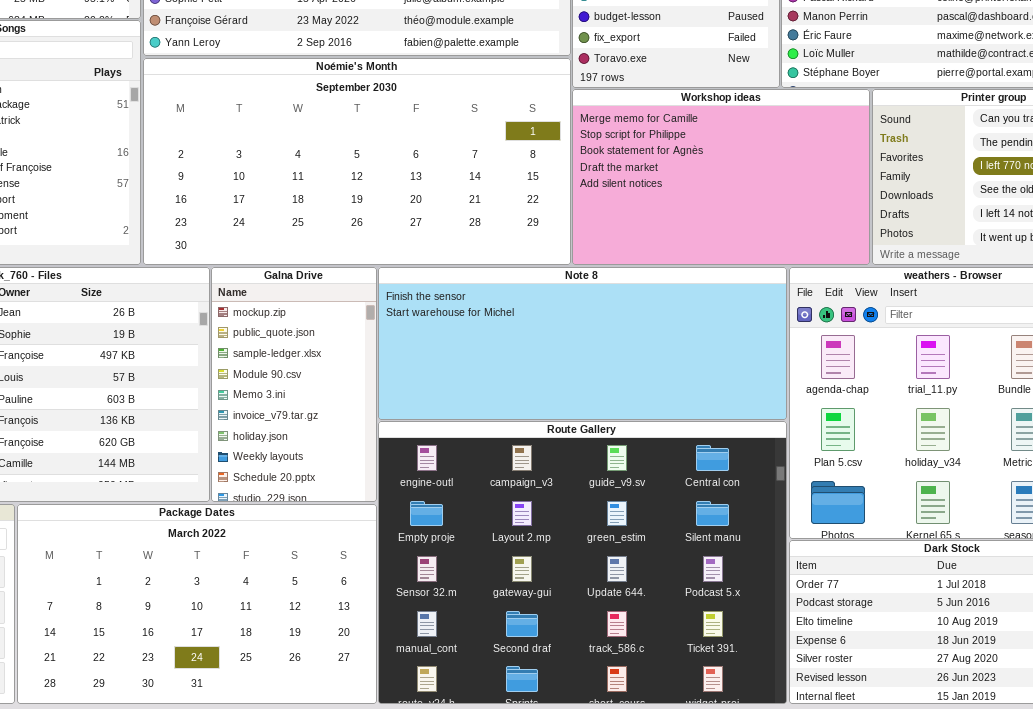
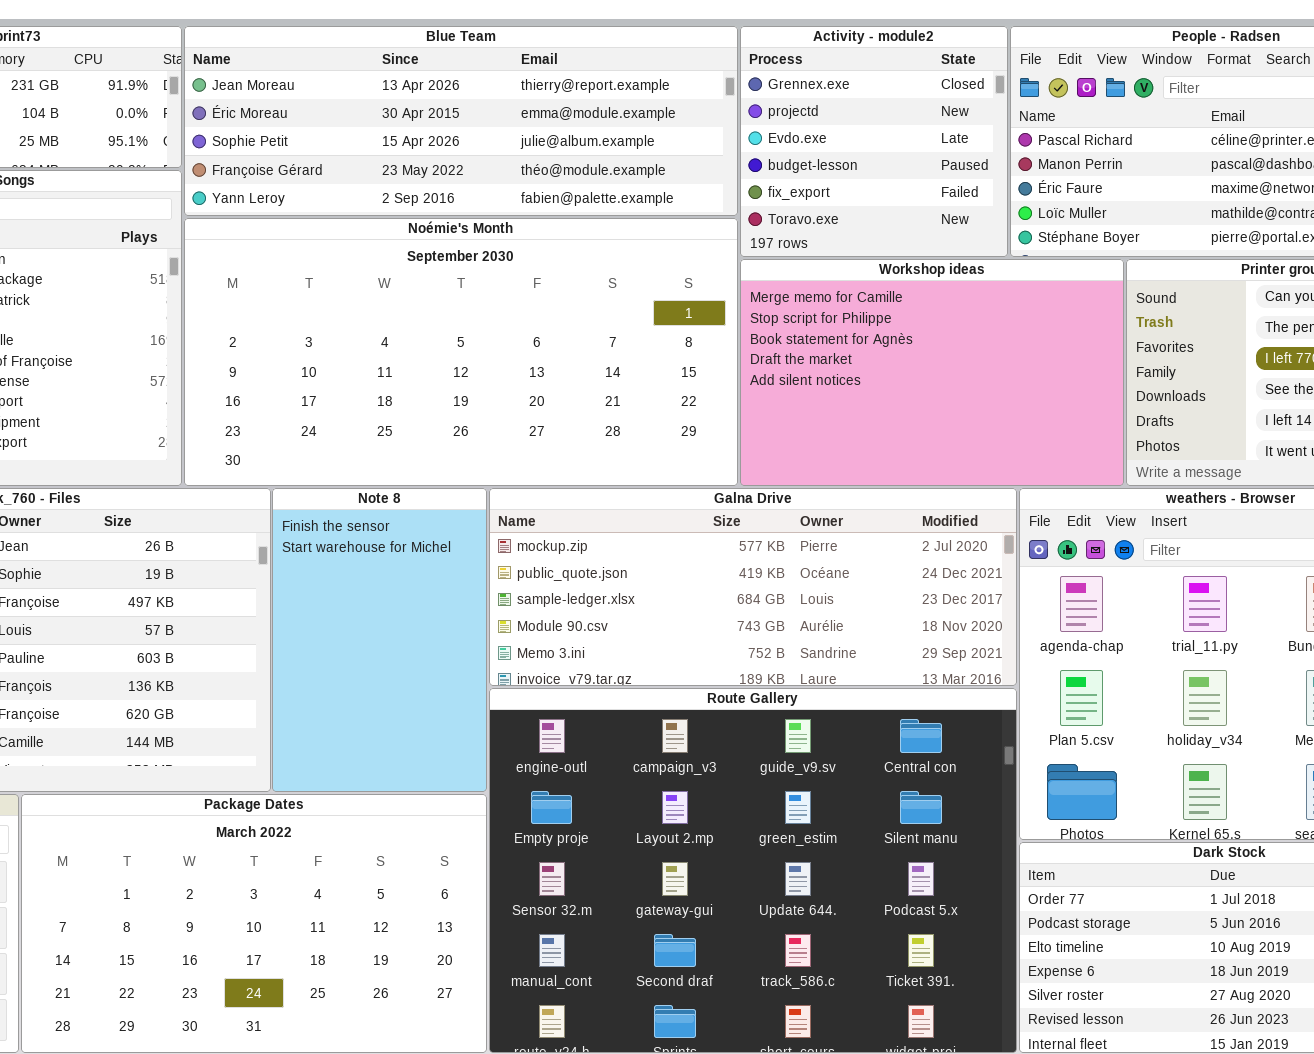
Galna Drive: [211,267,377,502] -> [489,488,1017,686], moved, resized
Note 8: [378,267,787,420] -> [272,488,487,792], moved, resized

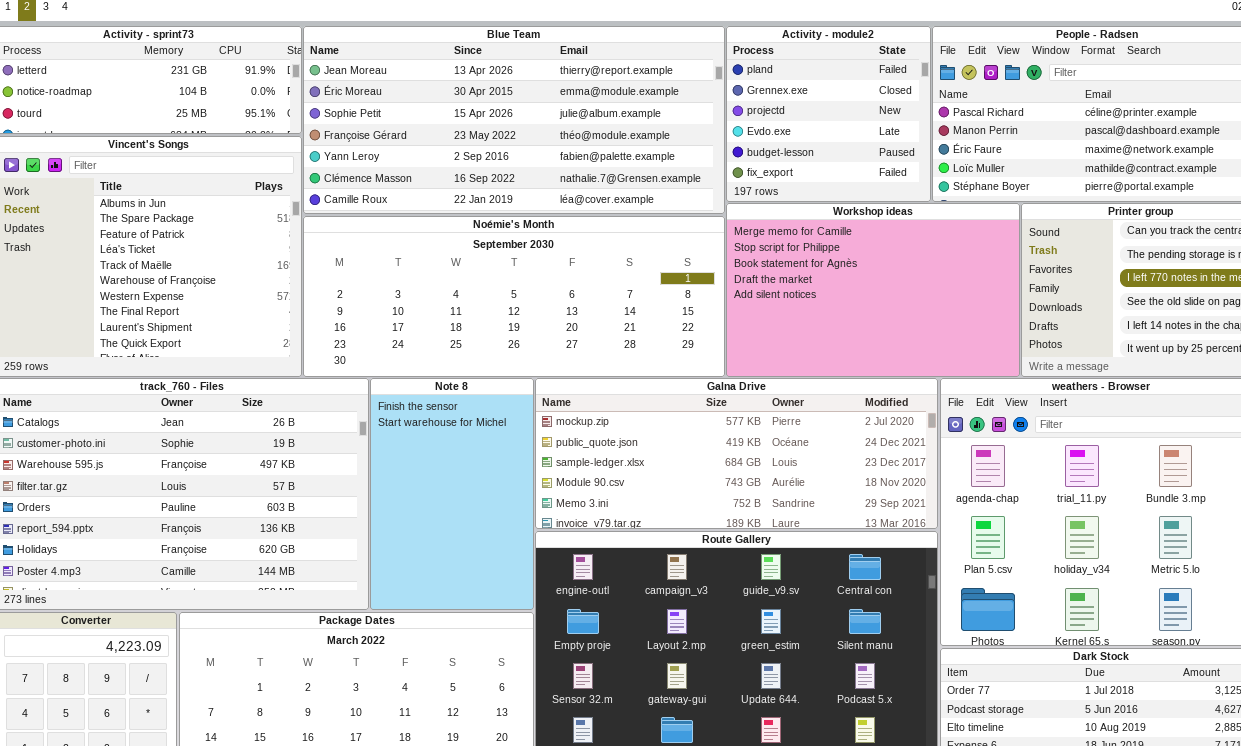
Blue Team: [184,26,738,216] -> [303,26,725,214], resized
Activity - module2: [740,26,1008,257] -> [726,26,931,202], scrolled up 1 row
Noémie's Month: [184,218,738,486] -> [303,216,725,377], resized

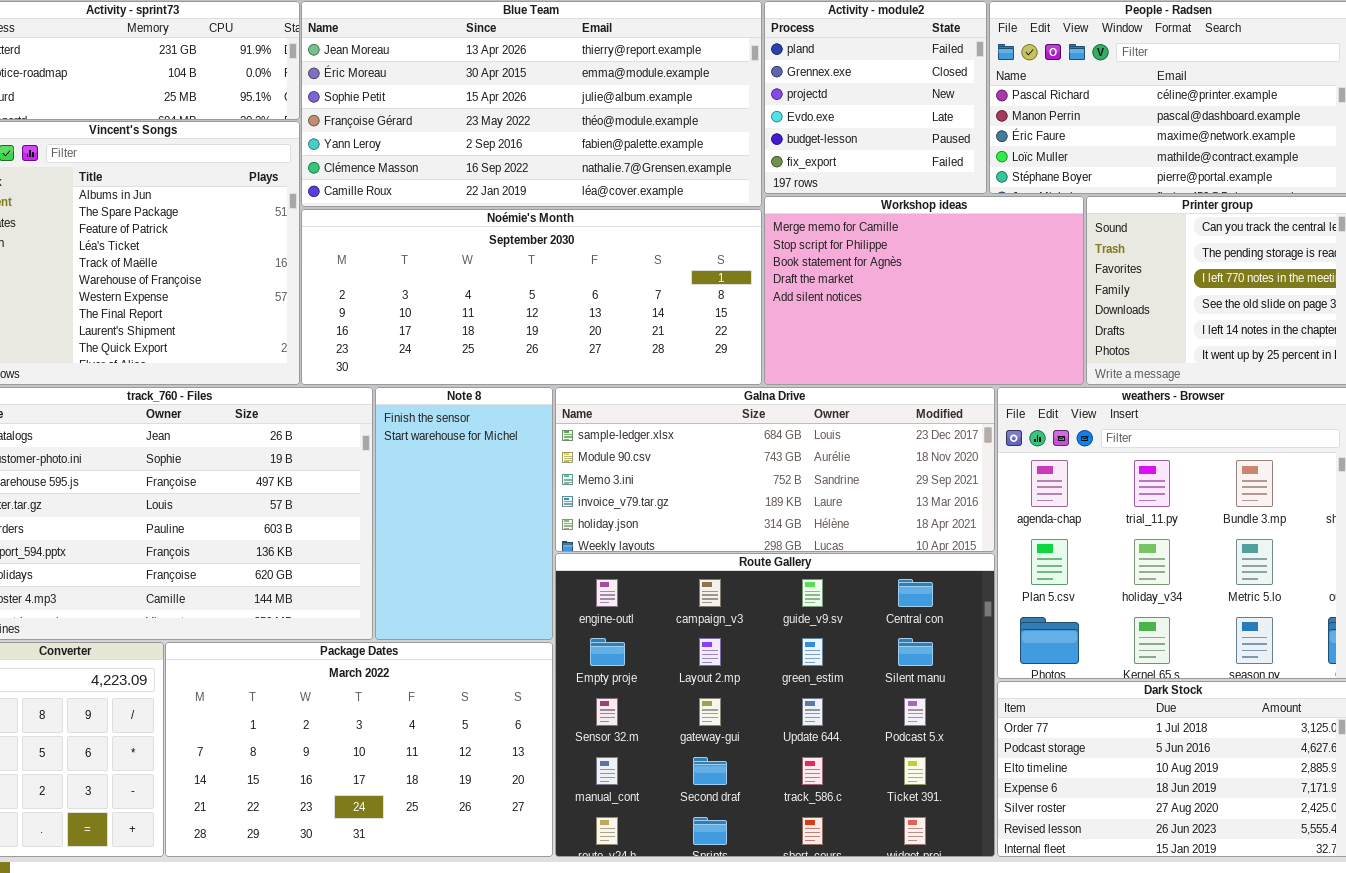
Galna Drive: [535,378,938,529] -> [555,387,995,552], scrolled down 2 rows

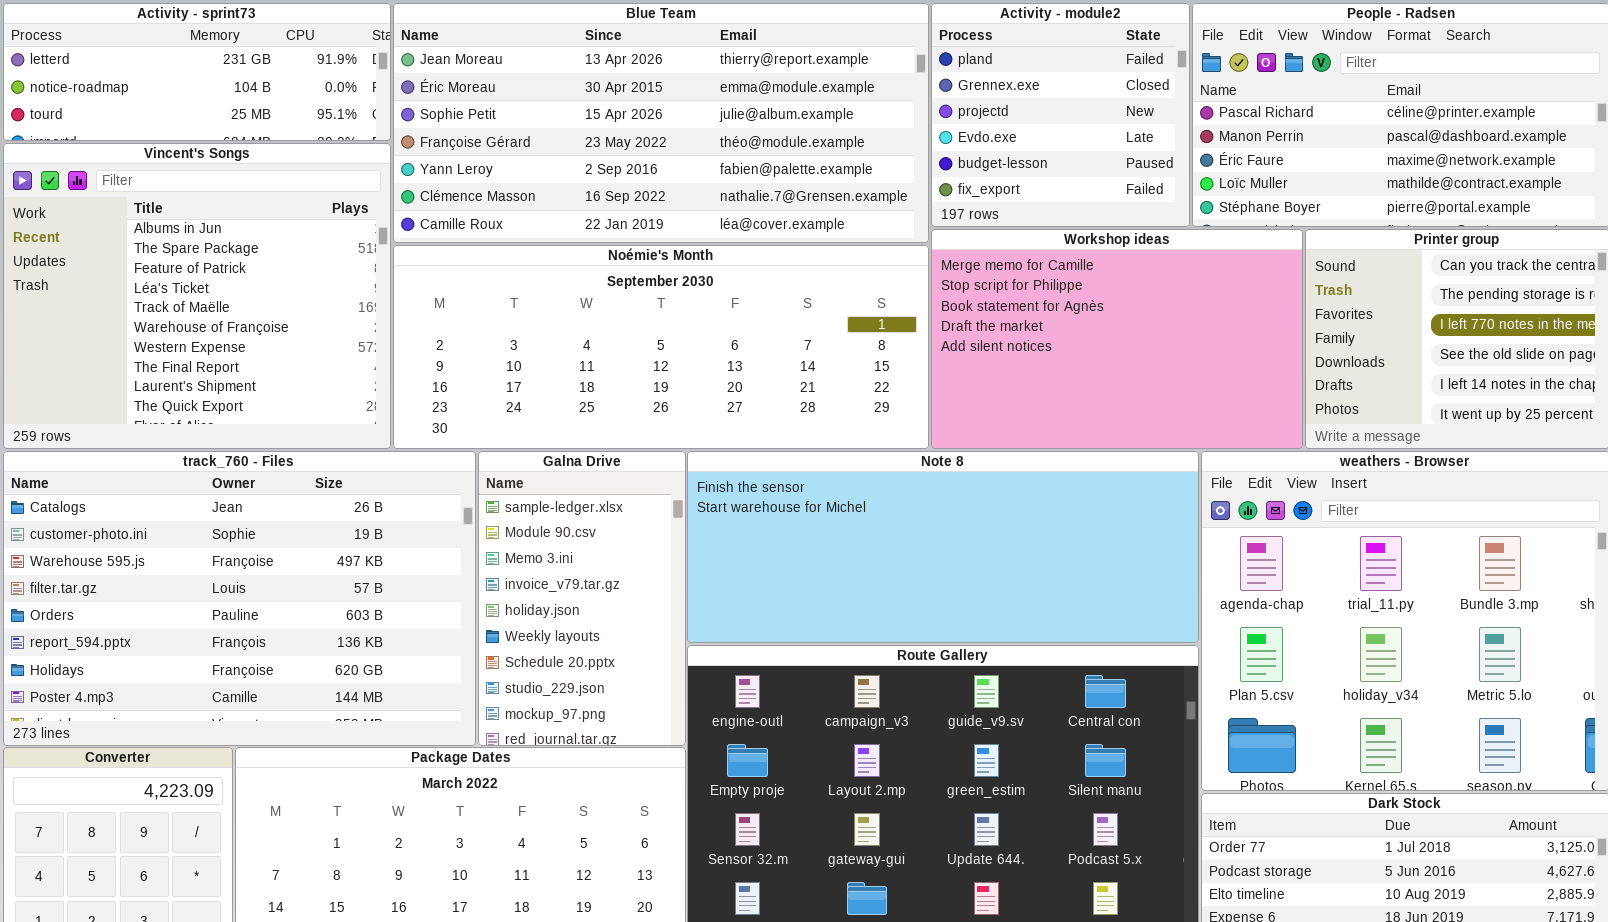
Note 8: [375,387,553,640] -> [687,451,1199,643], moved, resized
Galna Drive: [555,387,995,552] -> [478,451,686,746], moved, resized

